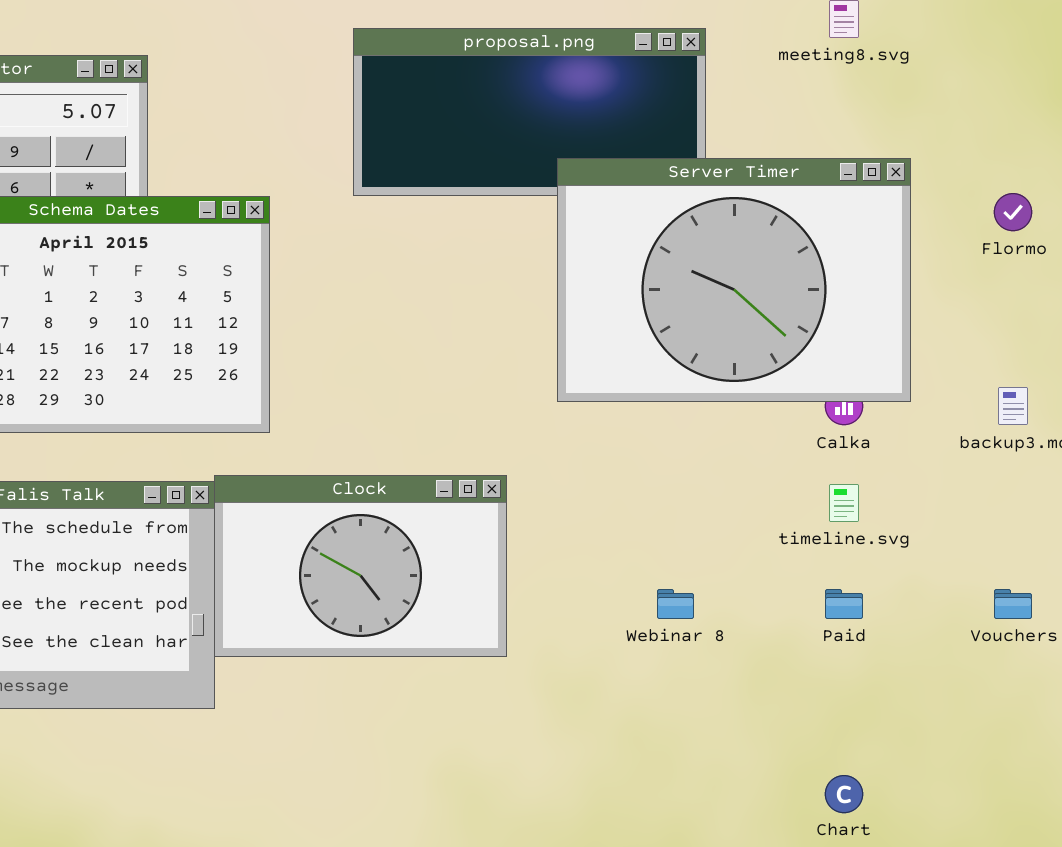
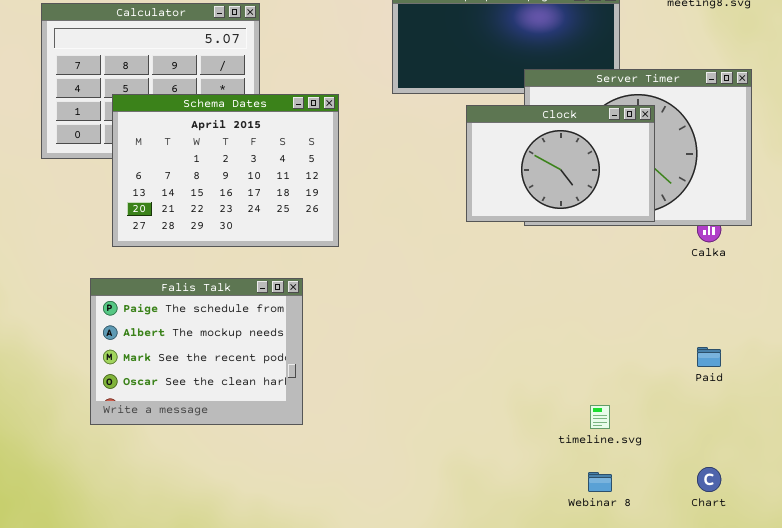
Clock: [214,475,507,657] -> [466,105,655,222], moved
timeline.svg: [829,484,859,522] -> [590,405,610,429], moved
Webinar 8: [657,589,694,619] -> [588,472,612,492], moved

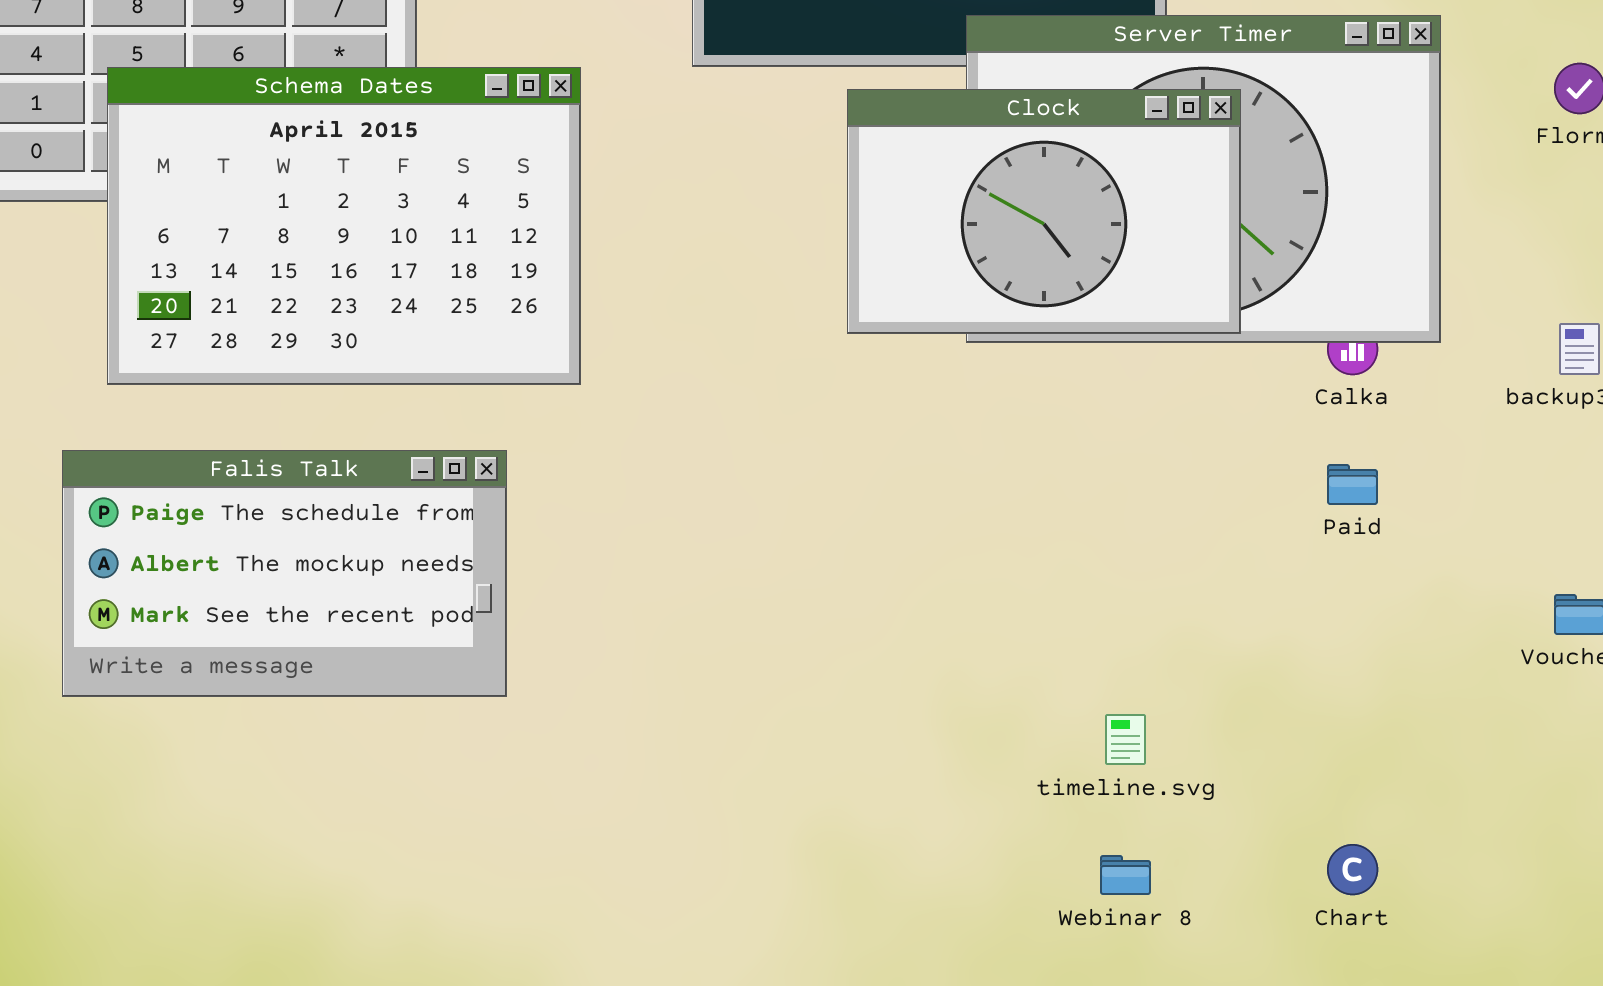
Falis Talk: [90,278,303,425] -> [62,450,507,697], resized
Paid: [697,347,721,367] -> [1327,464,1378,505], moved

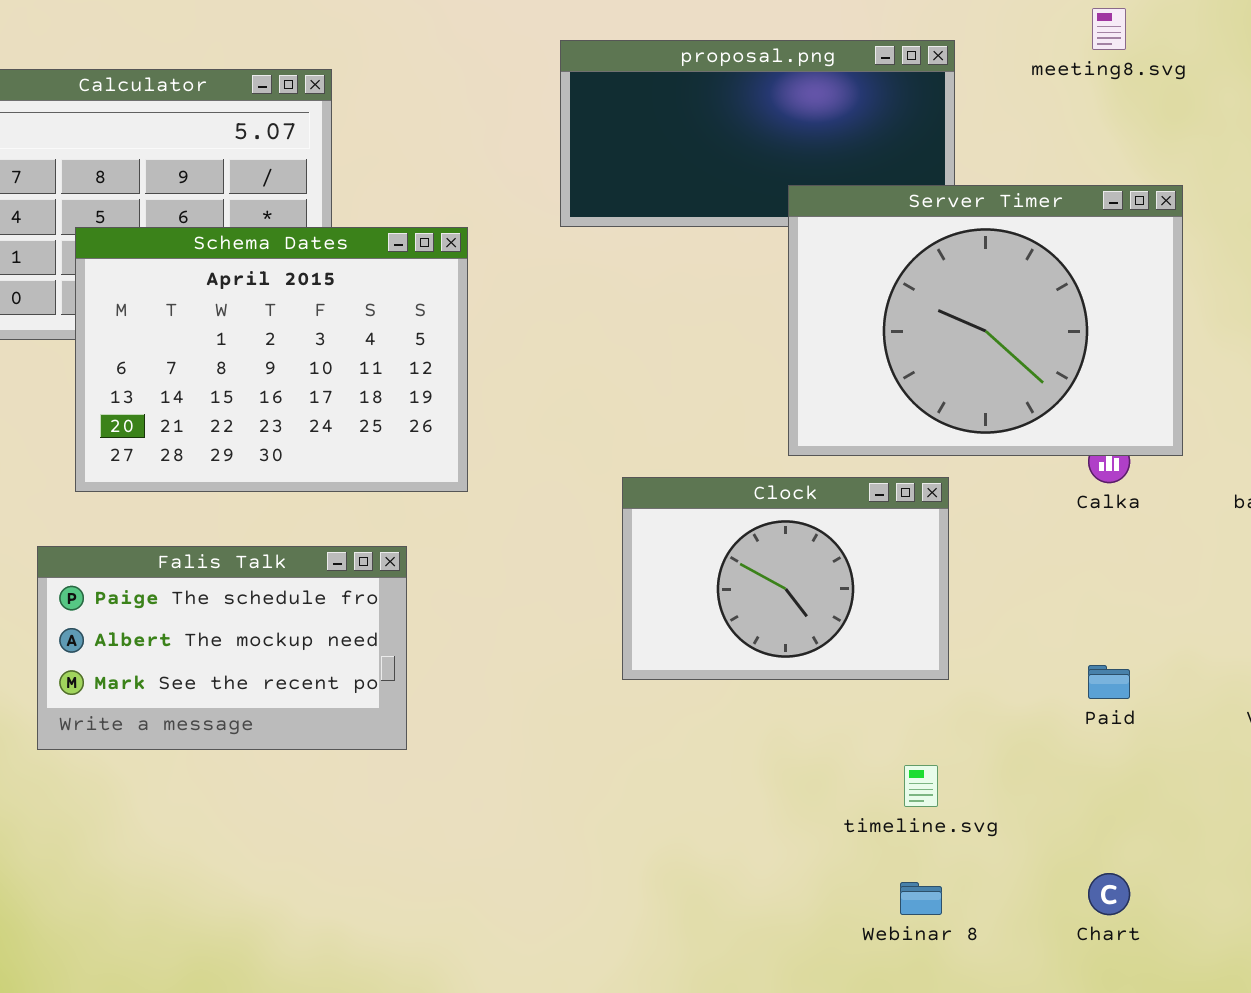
Clock: [847,89,1241,334] -> [622,477,949,680], moved
Paid: [1327,464,1378,505] -> [1088,665,1130,699], moved

